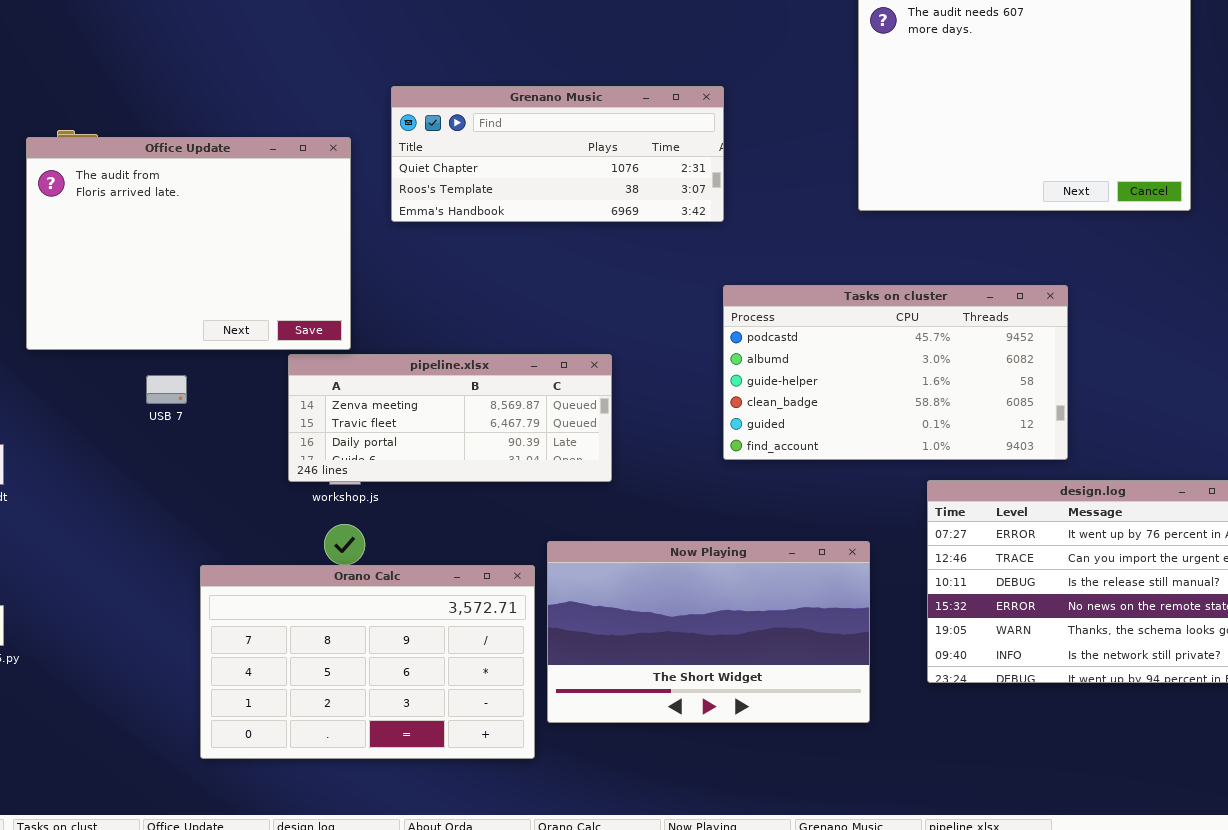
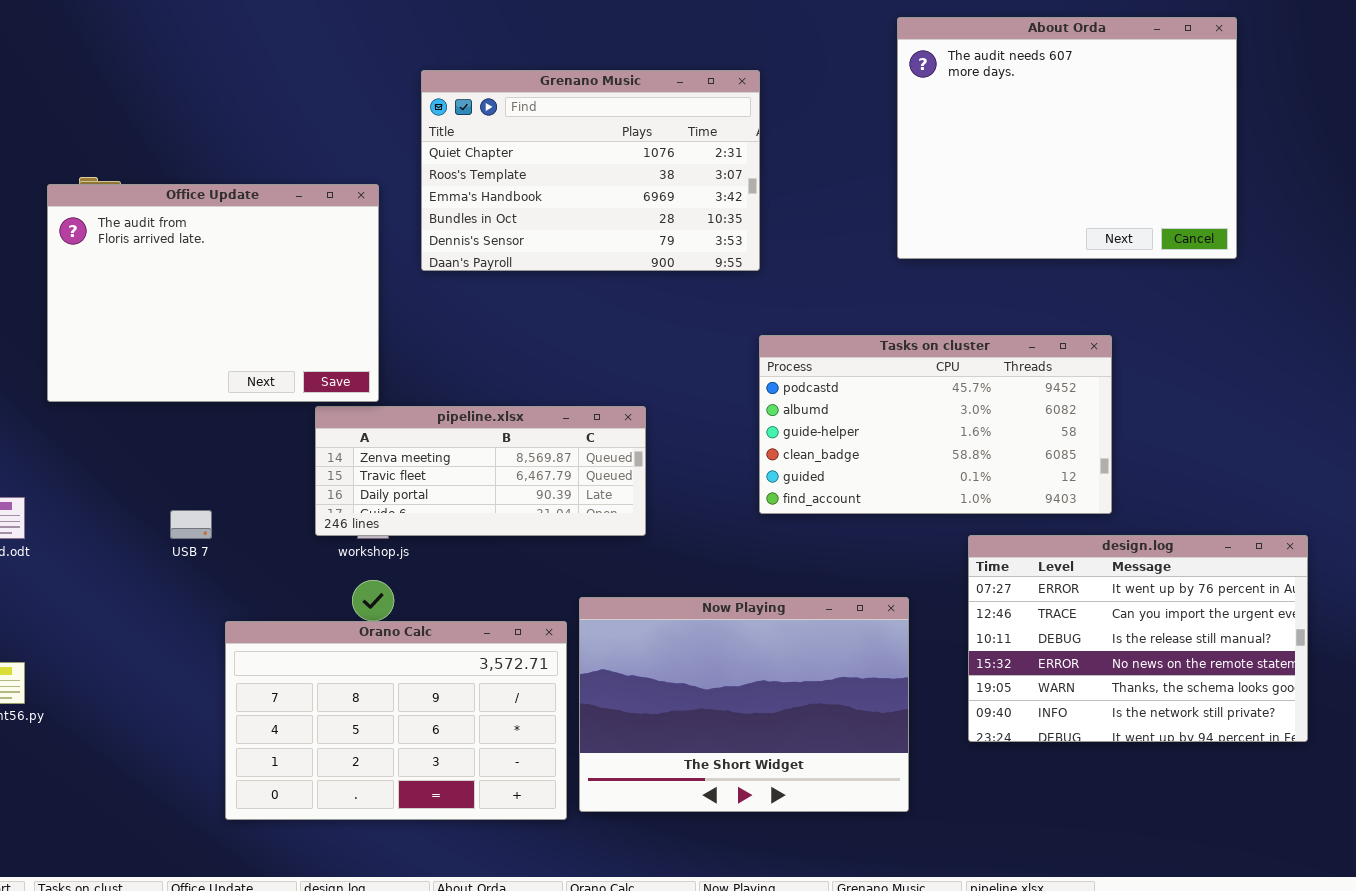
Grenano Music: [391,86,724,222] -> [421,70,760,271], resized
USB 7: [146,375,187,404] -> [170,510,212,539], moved
Now Playing: [547,541,870,723] -> [579,597,909,812], resized

